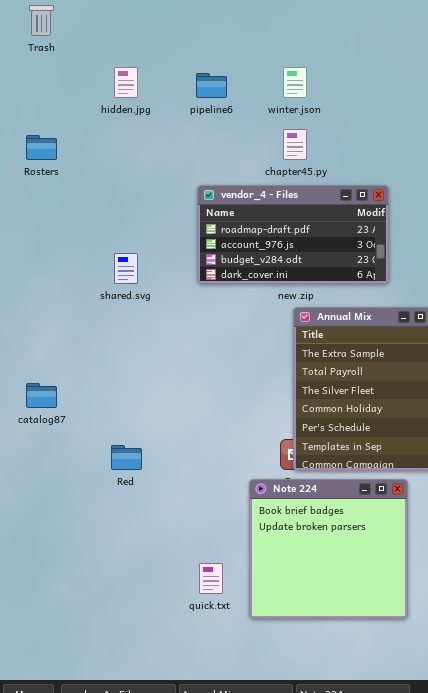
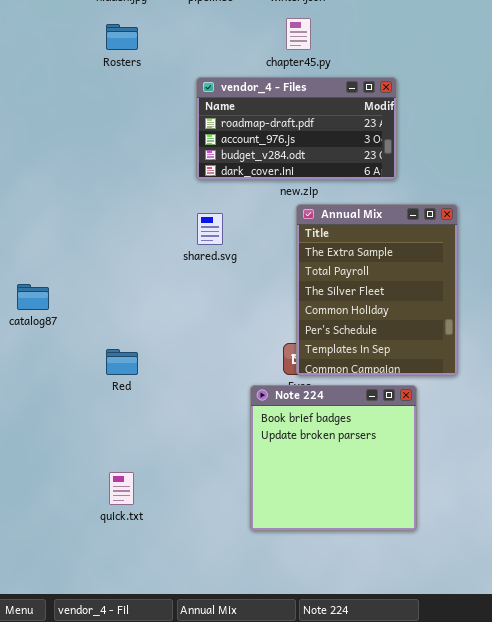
Rosters: [26,135,57,160] -> [106,24,138,50], moved
shared.svg: [114,253,138,284] -> [197,213,223,245], moved
quick.txt: [199,563,223,594] -> [109,472,134,505], moved

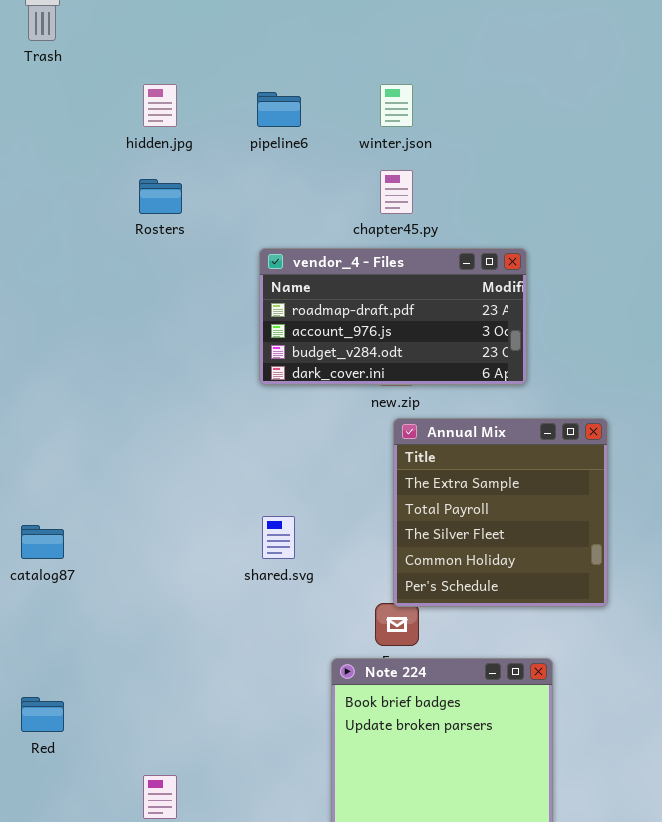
Annual Mix: [296,204,458,376] -> [393,418,608,607], resized
shared.svg: [197,213,223,245] -> [262,516,295,559], moved
Red: [106,349,138,375] -> [21,697,64,732], moved

